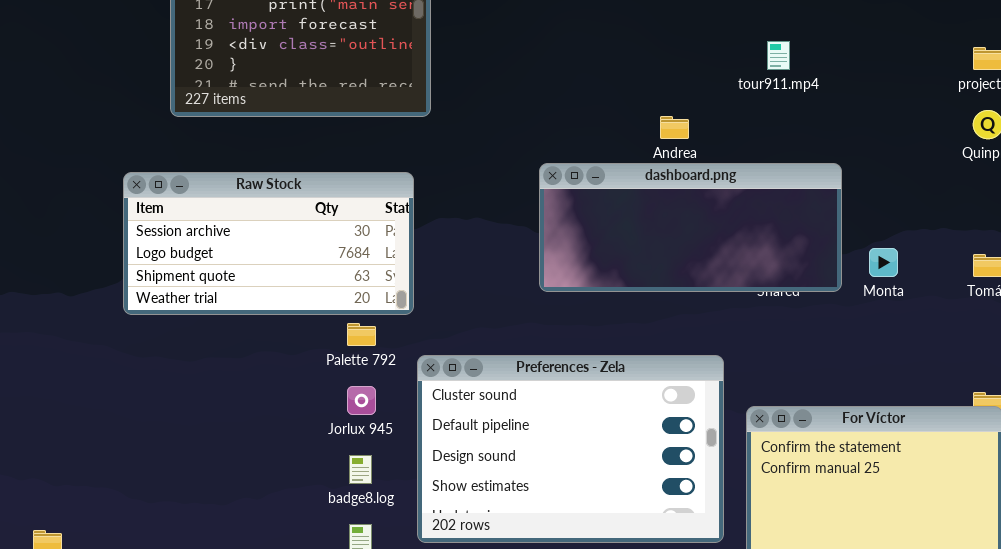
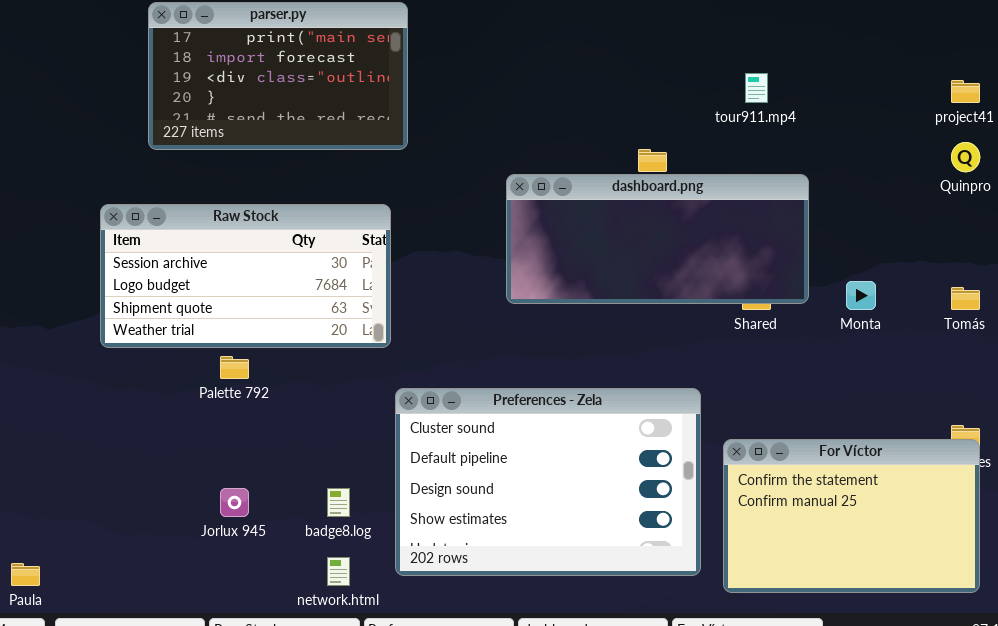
dashboard.png: [539,163,842,292] -> [506,174,809,304], moved
Palette 792: [347,323,376,346] -> [220,356,249,379], moved
Jorlux 945: [347,386,376,415] -> [220,488,249,517], moved

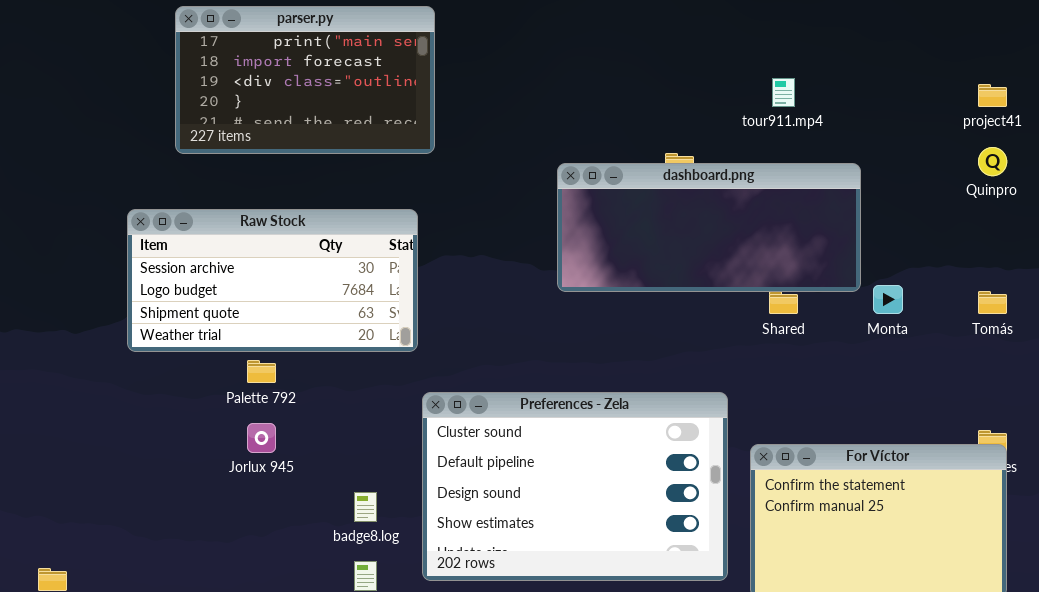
dashboard.png: [506,174,809,304] -> [557,163,861,292], moved
Jorlux 945: [220,488,249,517] -> [247,423,276,453], moved

